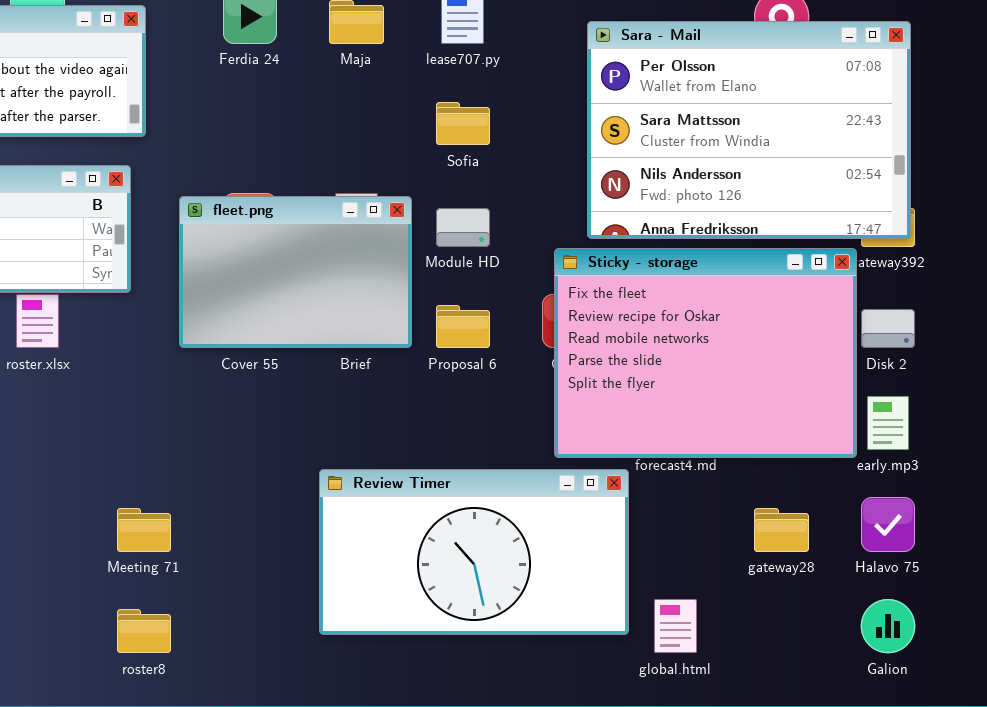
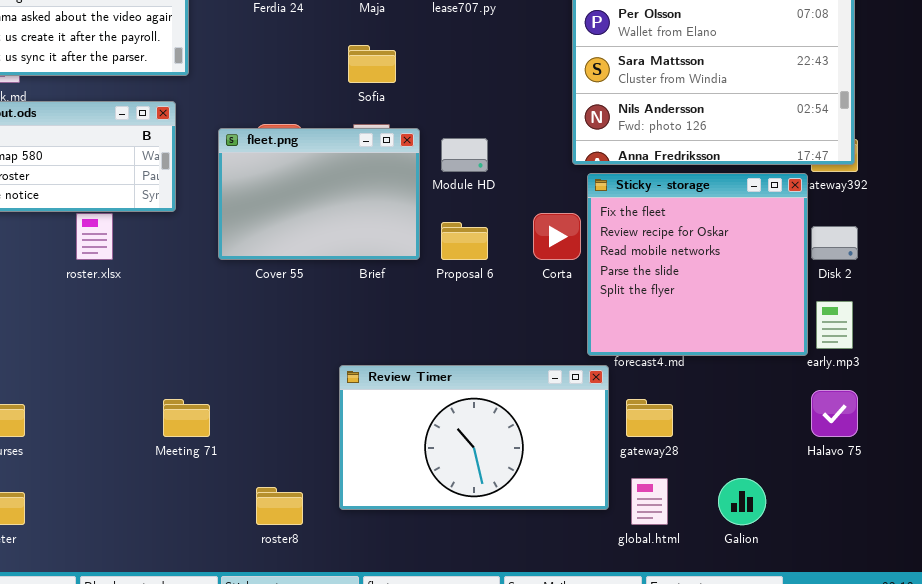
Sofia: [436,102,490,145] -> [348,45,396,83], moved
Sticky - storage: [554,248,857,458] -> [587,173,808,356], resized
gateway28: [754,508,809,552] -> [626,399,673,437], moved
Galion: [861,599,915,653] -> [718,478,766,525], moved
roster8: [117,609,171,653] -> [256,487,303,525], moved

